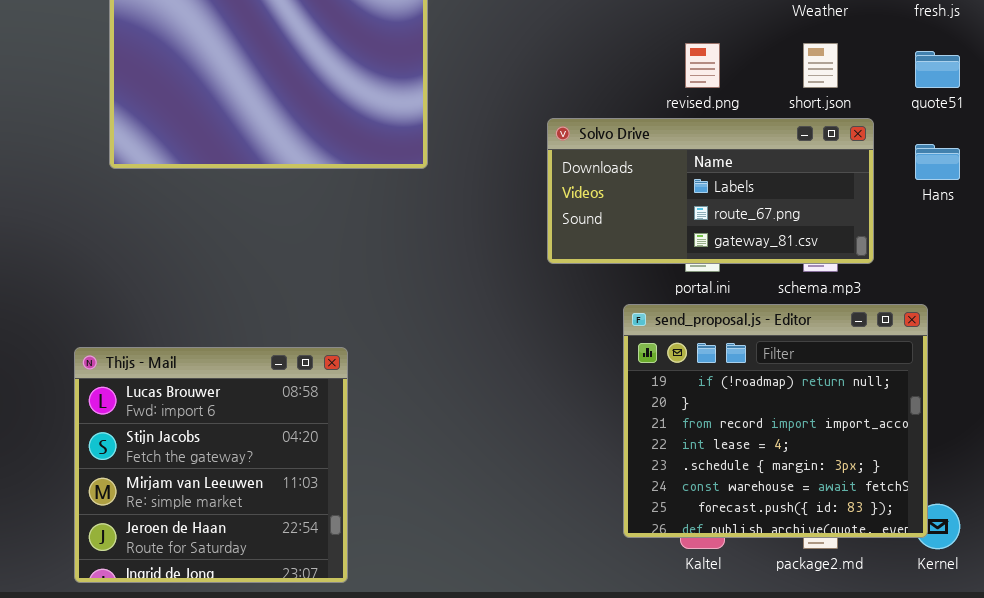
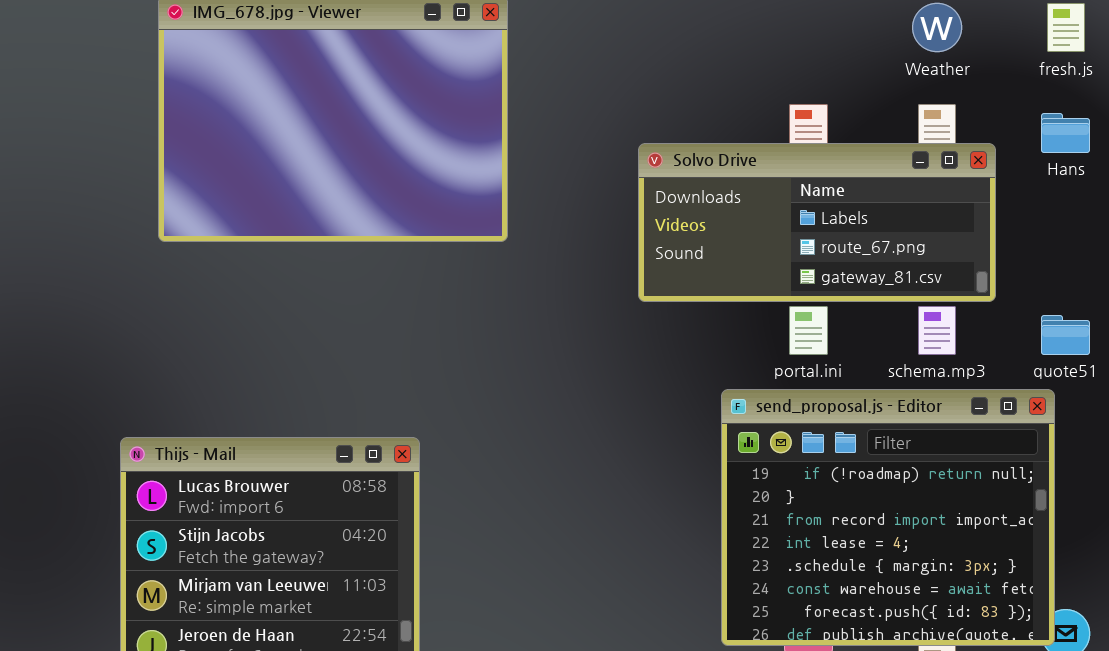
quote51: [915,51,960,88] -> [1041,315,1090,355], moved
Solvo Drive: [547,118,874,264] -> [638,143,996,302], moved
Hans: [915,144,960,180] -> [1041,113,1090,153], moved

